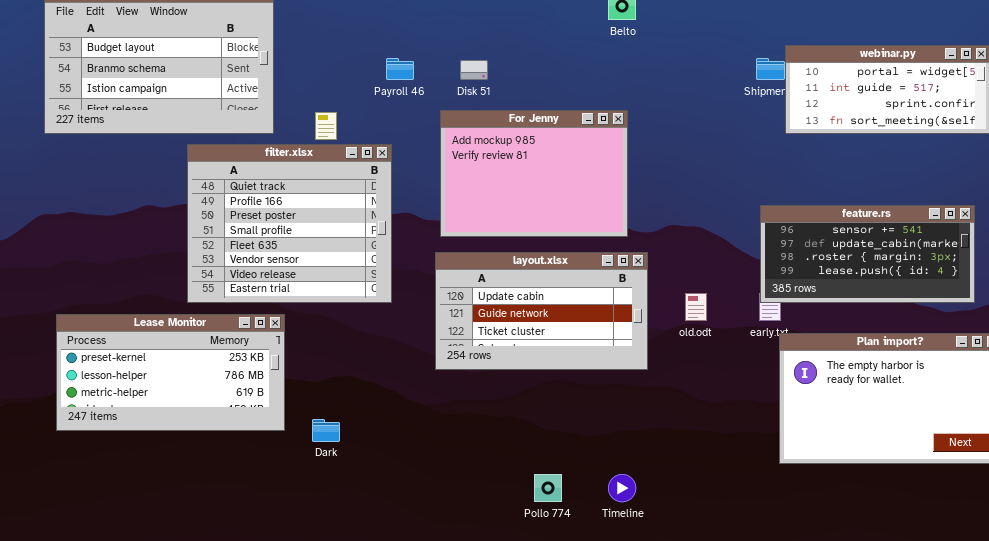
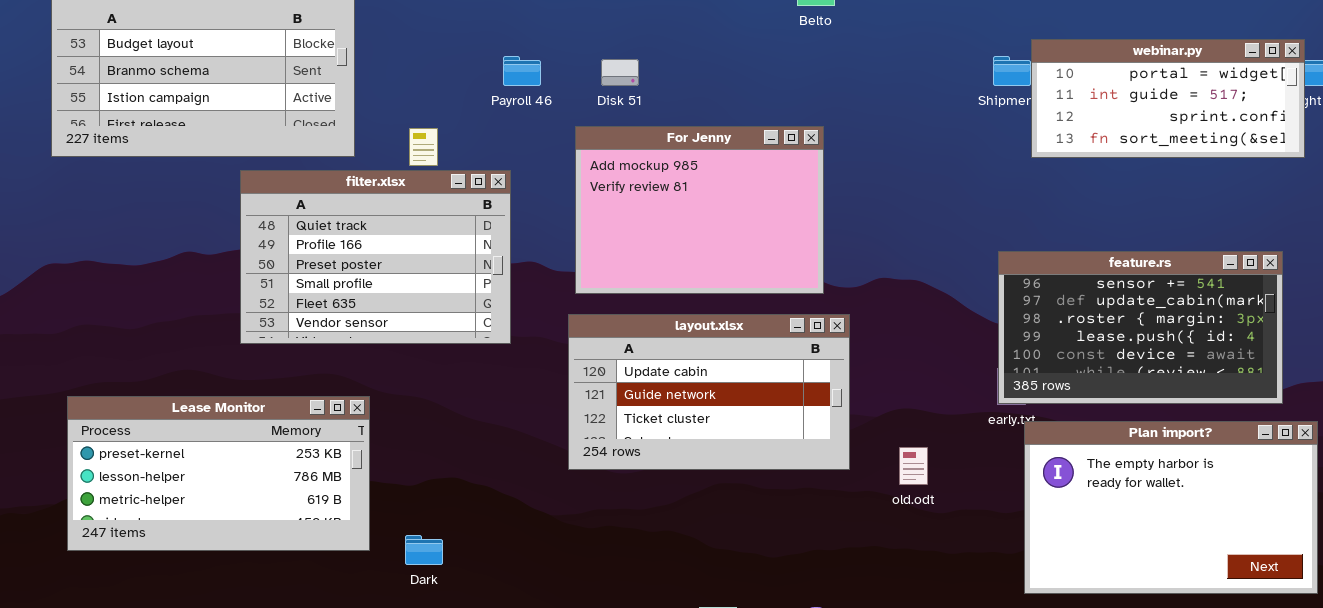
filter.xlsx: [187,144,392,303] -> [240,170,511,344], resized
feature.rs: [760,205,975,303] -> [998,251,1283,404], resized
old.odt: [685,293,707,321] -> [899,447,928,485], moved

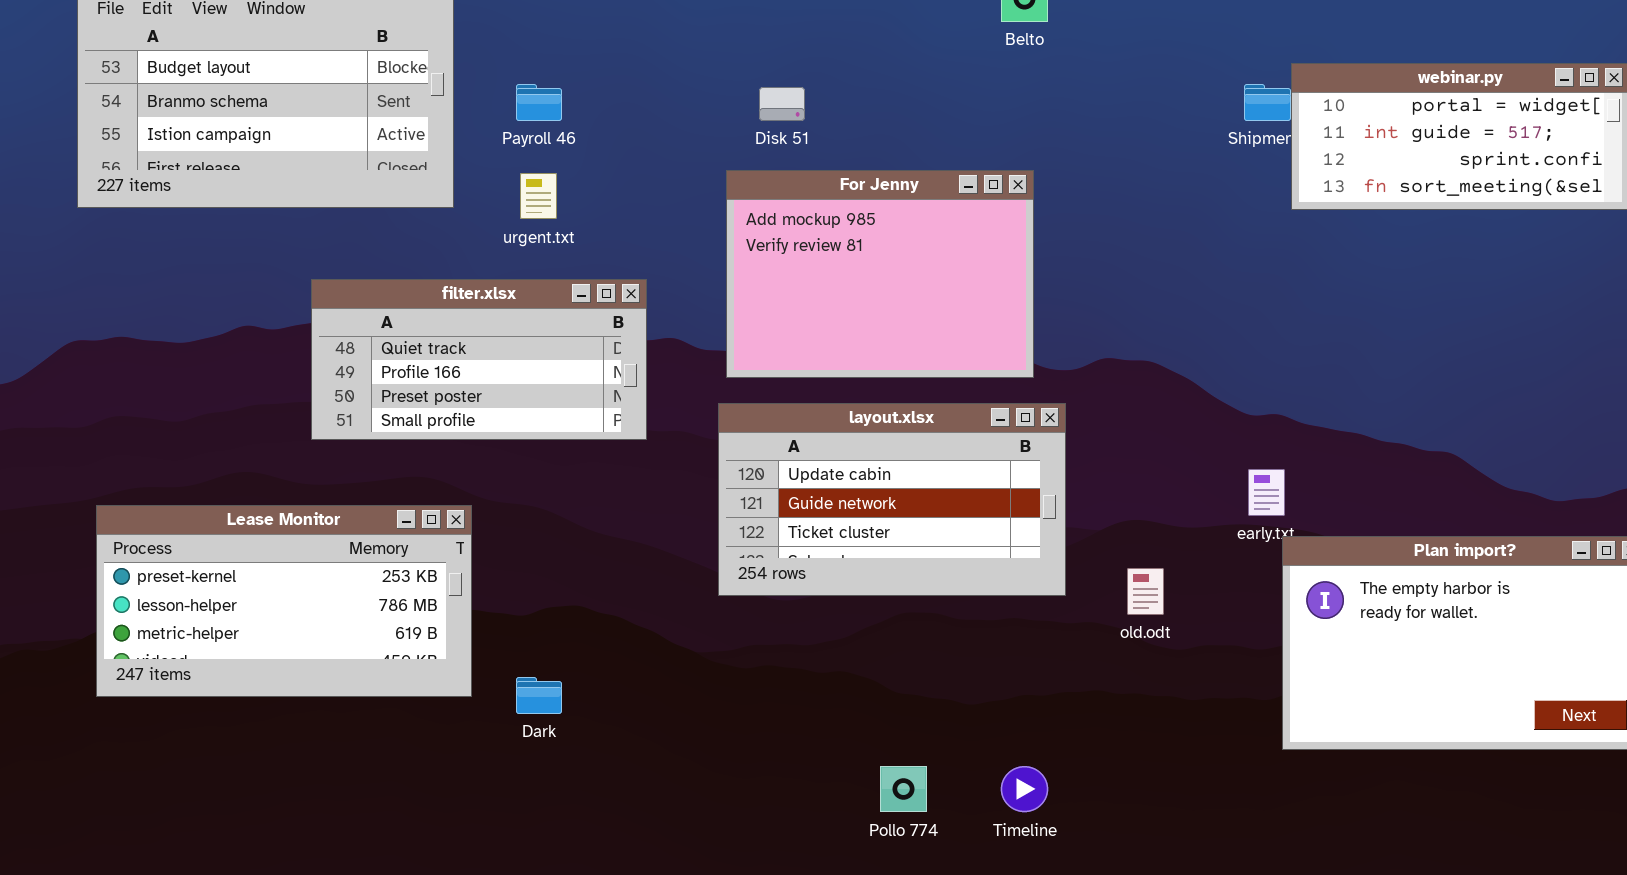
Payroll 46: [503,56,541,86] -> [516,84,562,121], moved
filter.xlsx: [240,170,511,344] -> [311,279,647,440], resized
feature.rs: [998,251,1283,404] -> none, closed

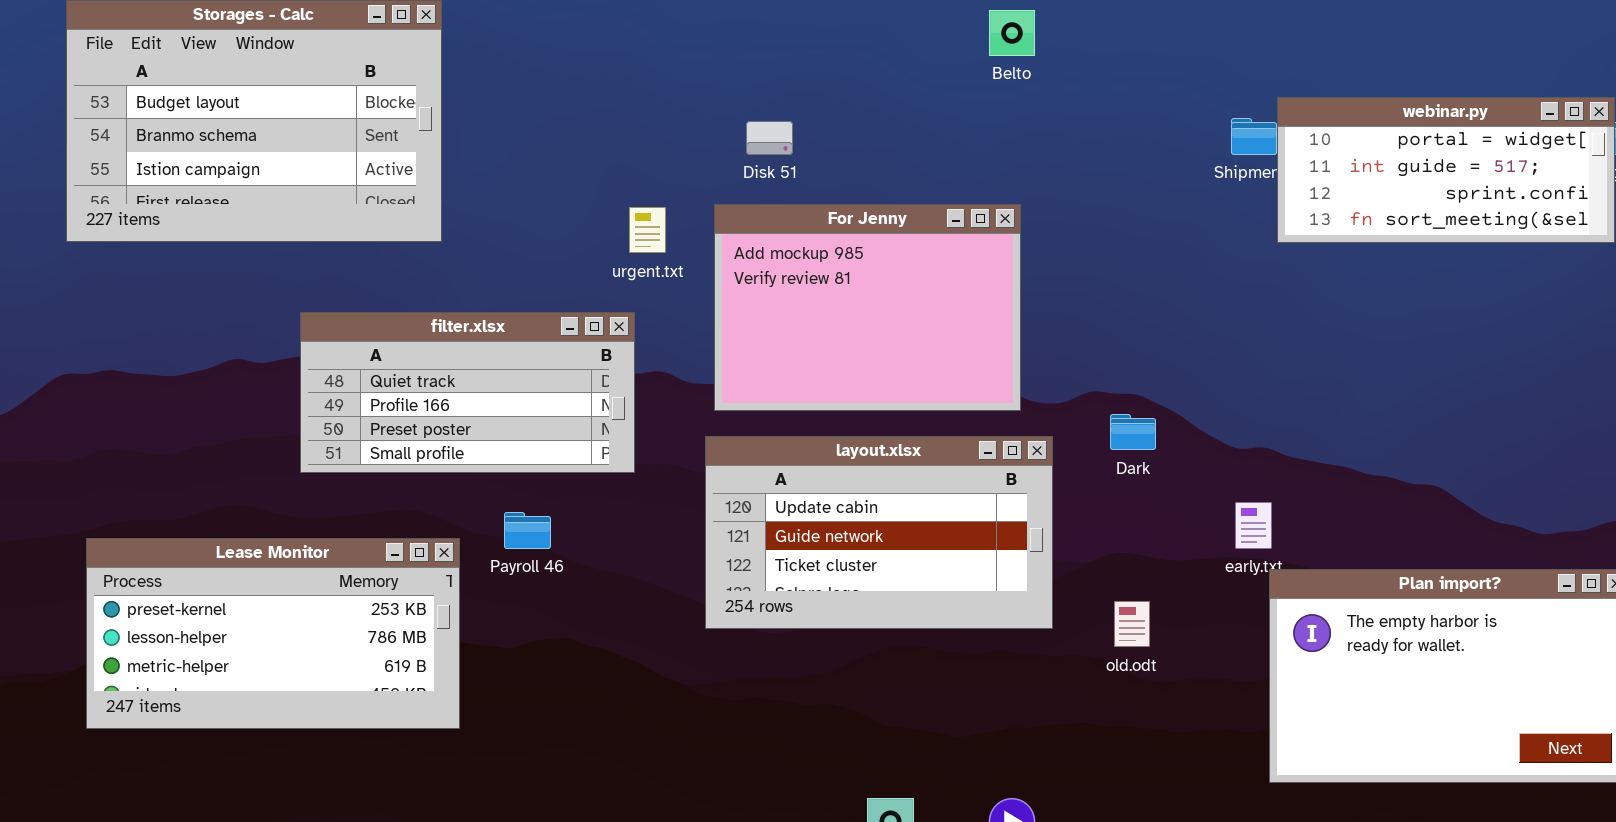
Payroll 46: [516,84,562,121] -> [504,512,551,549], moved
urgent.txt: [520,173,557,219] -> [629,207,666,253], moved
Dark: [516,677,562,714] -> [1110,414,1156,450], moved

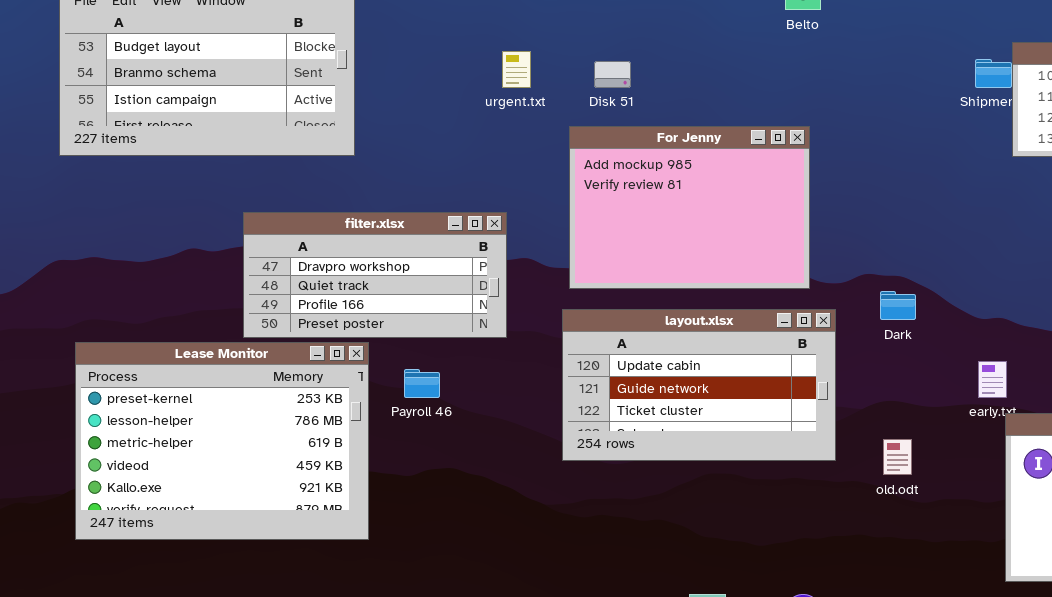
urgent.txt: [629,207,666,253] -> [502,51,531,88], moved
filter.xlsx: [300,312,635,473] -> [243,212,507,338], scrolled up 1 row
Lease Monitor: [86,538,460,729] -> [75,342,369,540], resized

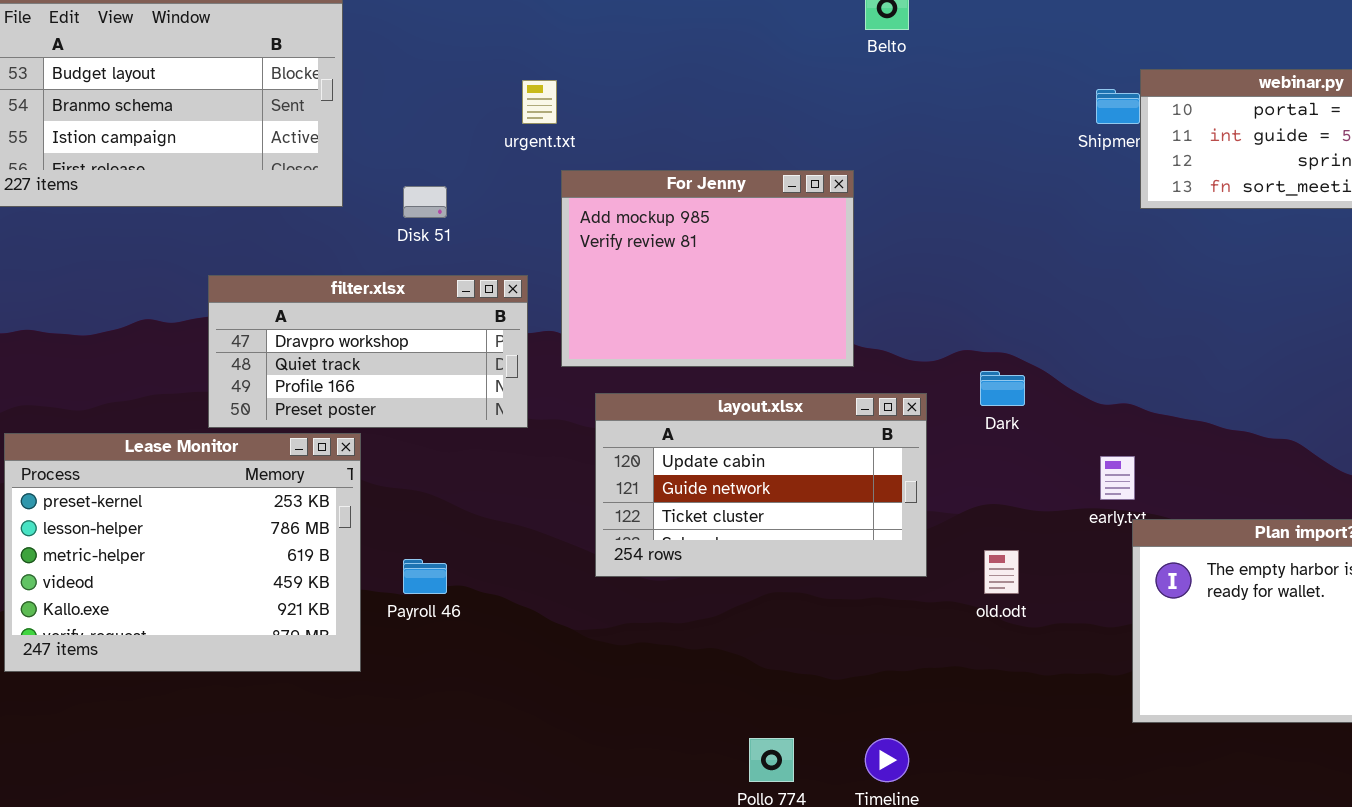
Disk 51: [594,61,631,88] -> [403,186,447,218], moved
For Jenny: [569,126,810,289] -> [561,170,854,367], moved
Payroll 46: [404,369,440,398] -> [403,559,447,594], moved

